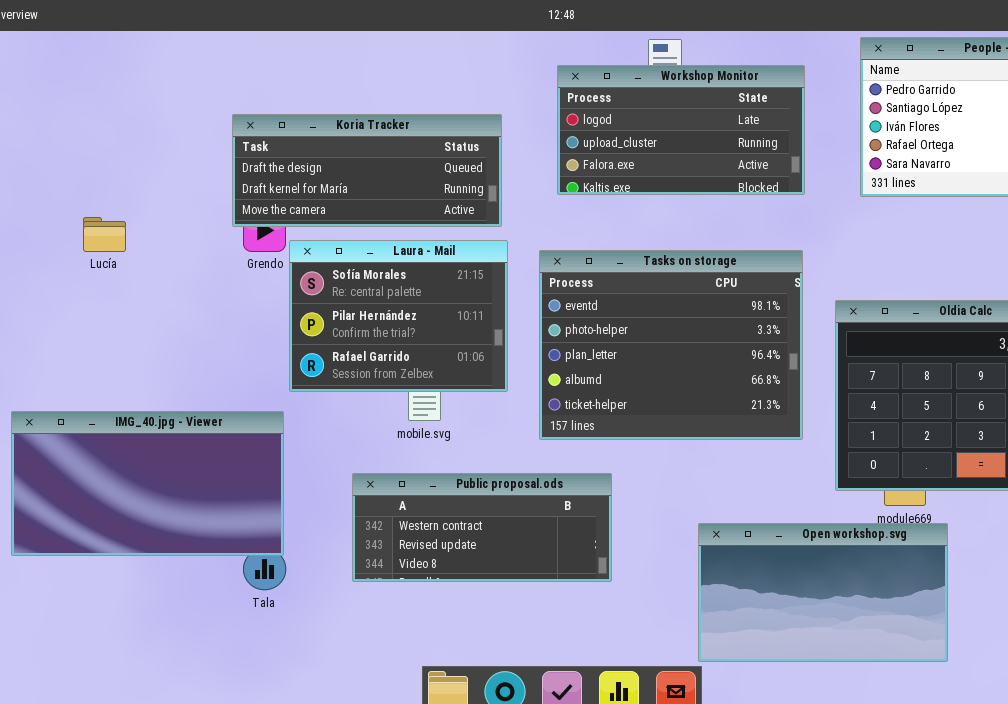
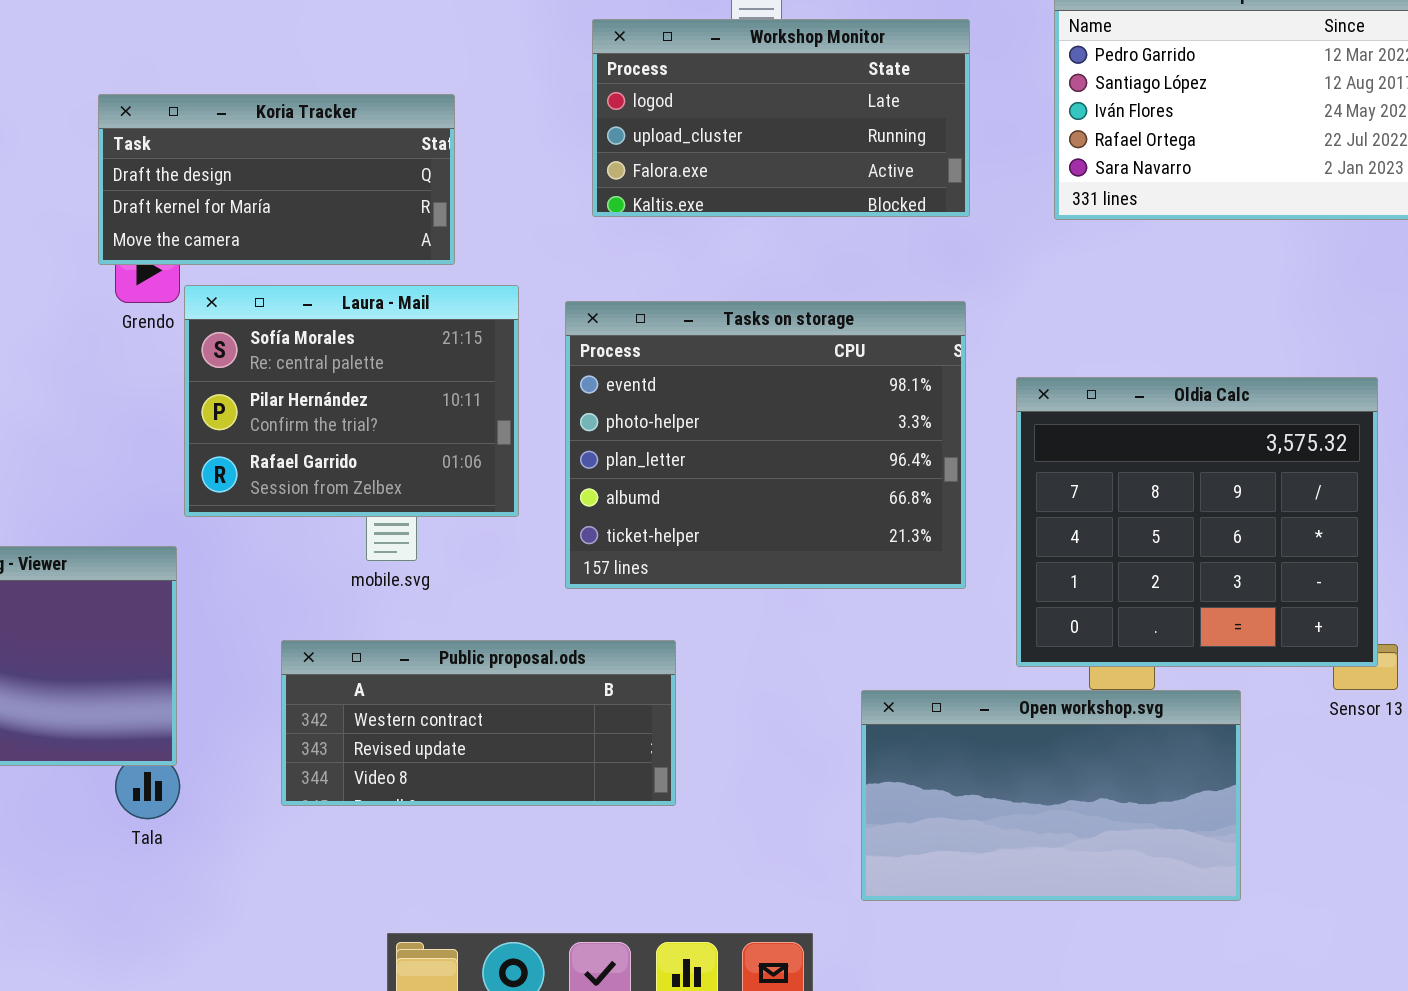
Koria Tracker: [232,114,502,227] -> [98,94,455,265], resized
Open workshop.svg: [698,523,948,662] -> [861,690,1241,901], moved

